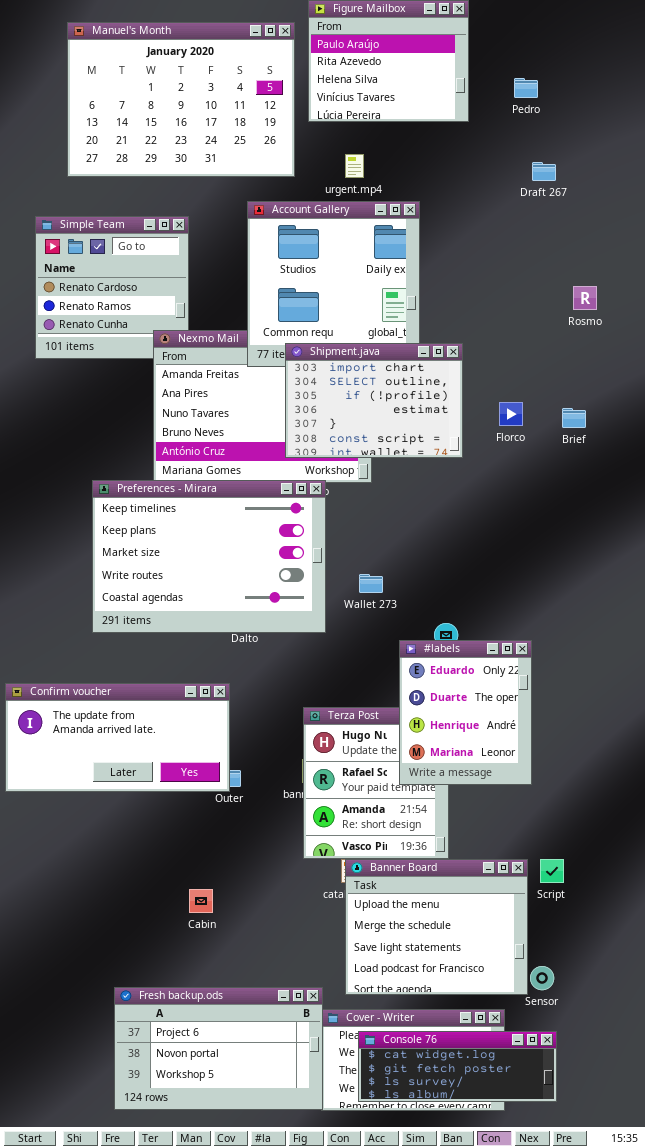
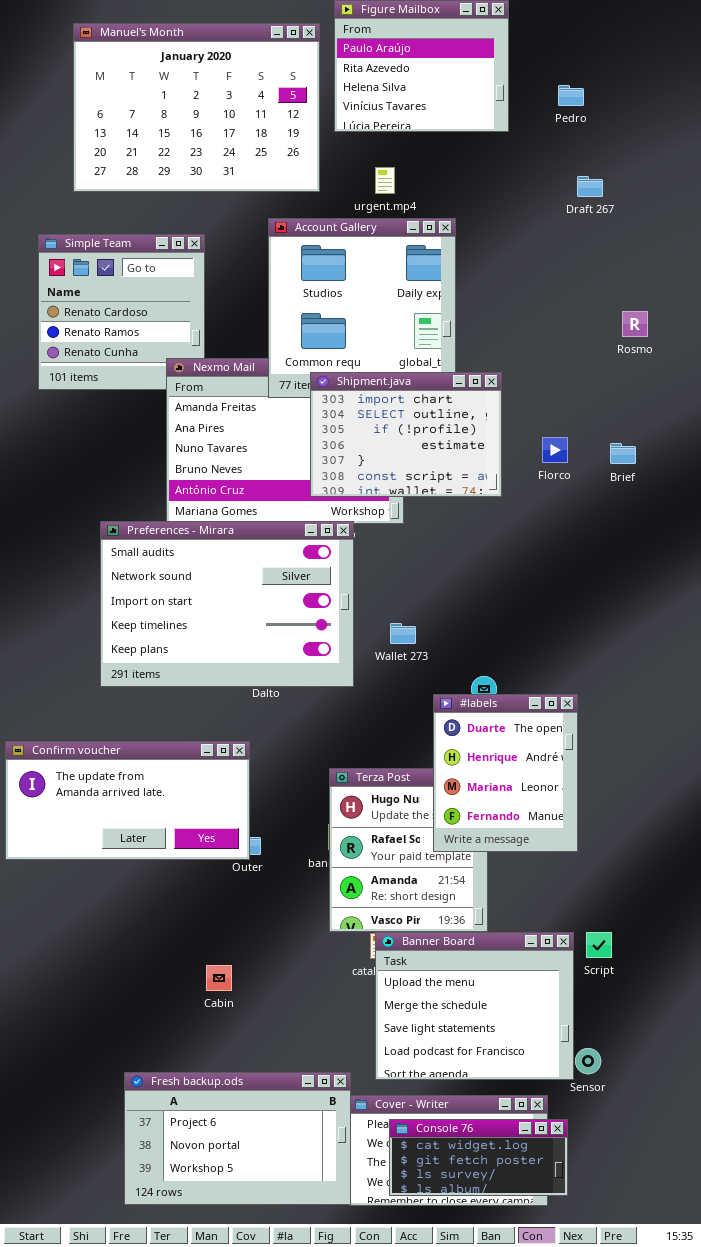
Preferences - Mirara: [92,480,326,633] -> [100,521,354,687], scrolled up 3 rows
#labels: [399,640,532,785] -> [433,694,578,852], scrolled down 1 row
Console 76: [358,1031,557,1102] -> [389,1119,568,1196], resized

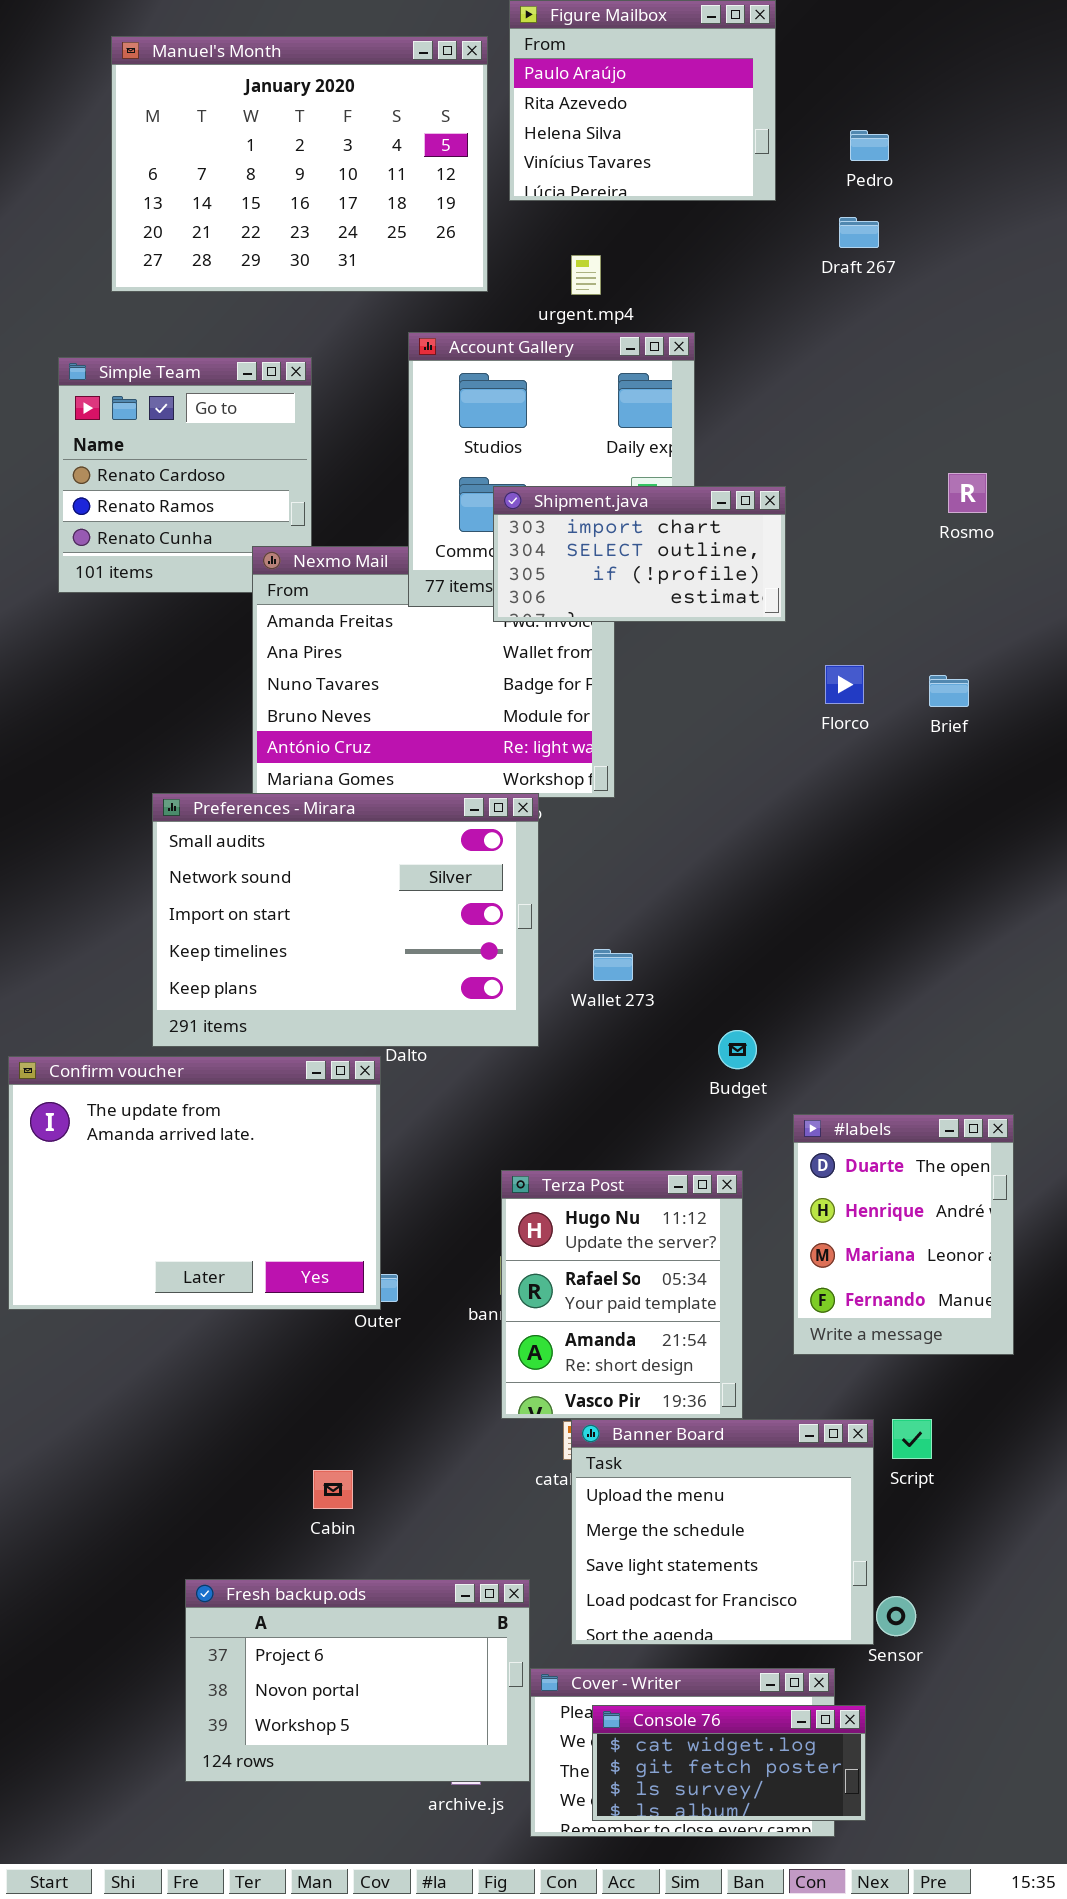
Draft 267: [577,176,603,197] -> [839,217,879,248], moved
Shipment.java: [310,372,502,497] -> [493,486,786,622], moved, resized
#labels: [433,694,578,852] -> [793,1114,1014,1355], moved
Confirm voucher: [5,741,250,860] -> [8,1056,381,1310], resized
Fresh backup.ods: [124,1072,351,1205] -> [185,1579,530,1782], moved

